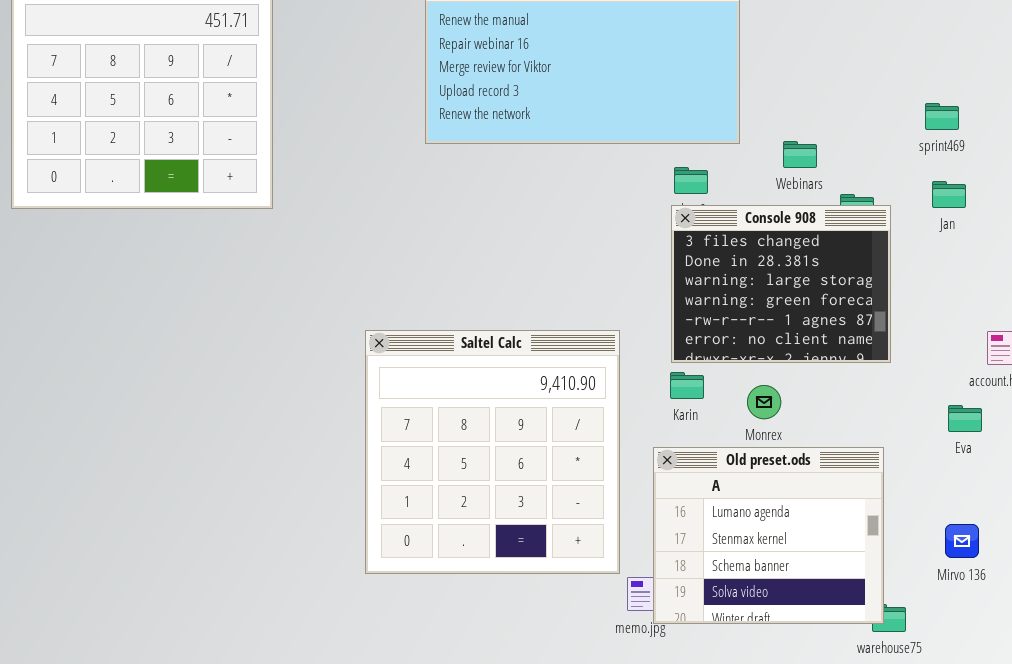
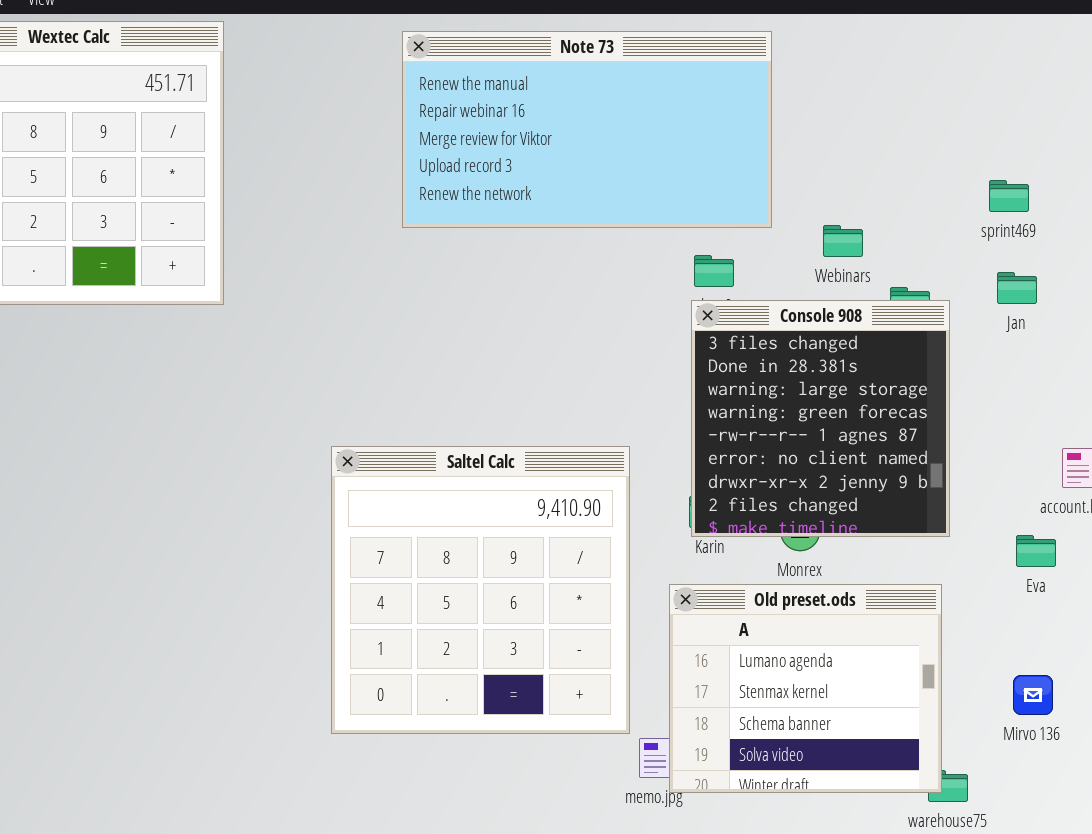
Console 908: [671,205,891,363] -> [691,300,950,537], resized

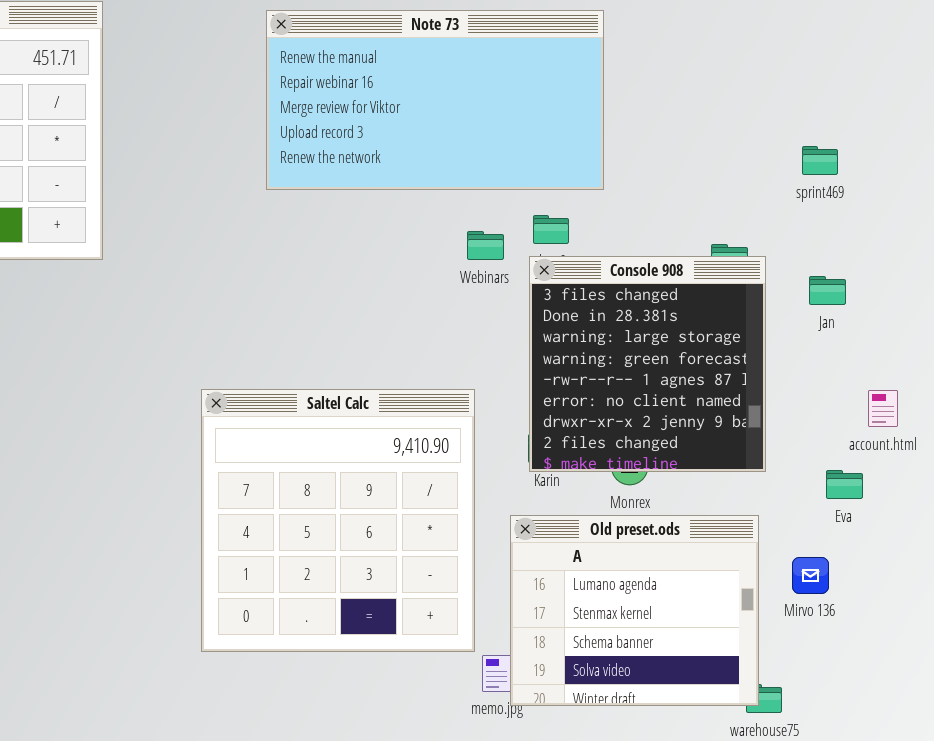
Webinars: [823,225,863,257] -> [467,231,504,260], moved
Jan: [997,272,1037,304] -> [809,276,846,305], moved
Mirvo 136: [1013,675,1053,715] -> [792,557,829,594], moved

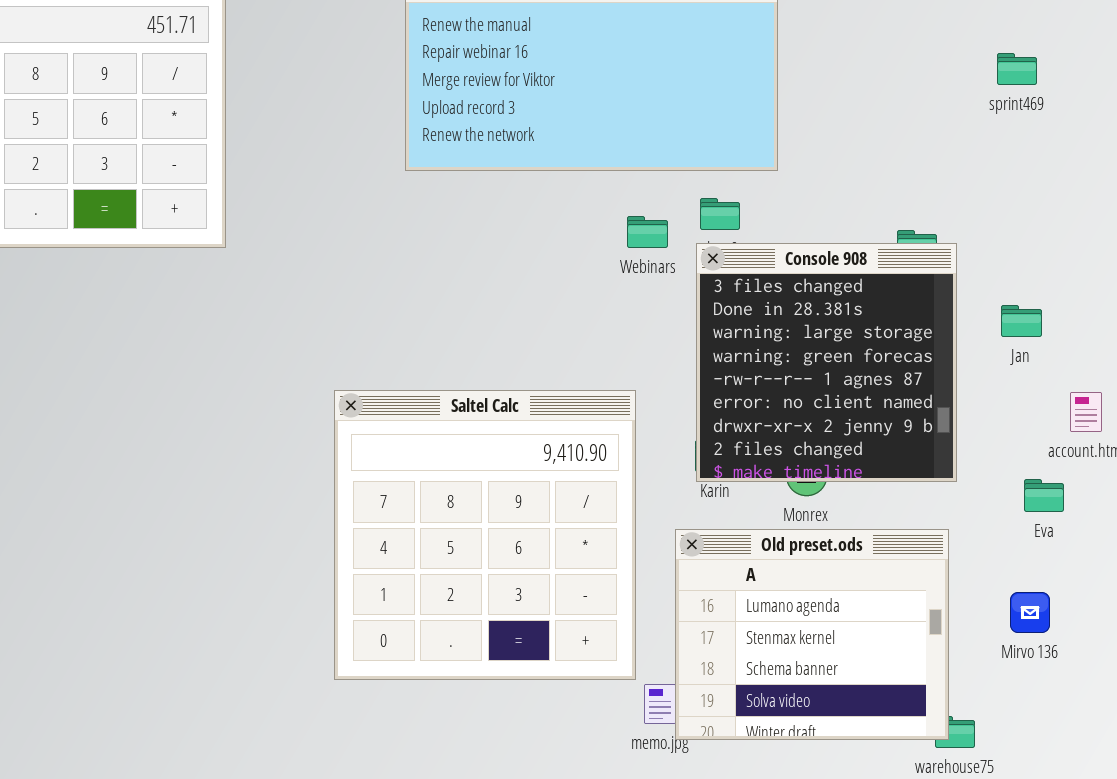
sprint469: [802,146,838,175] -> [997,53,1037,85], moved
Jan: [809,276,846,305] -> [1001,305,1042,337], moved
Mirvo 136: [792,557,829,594] -> [1010,592,1050,633], moved

